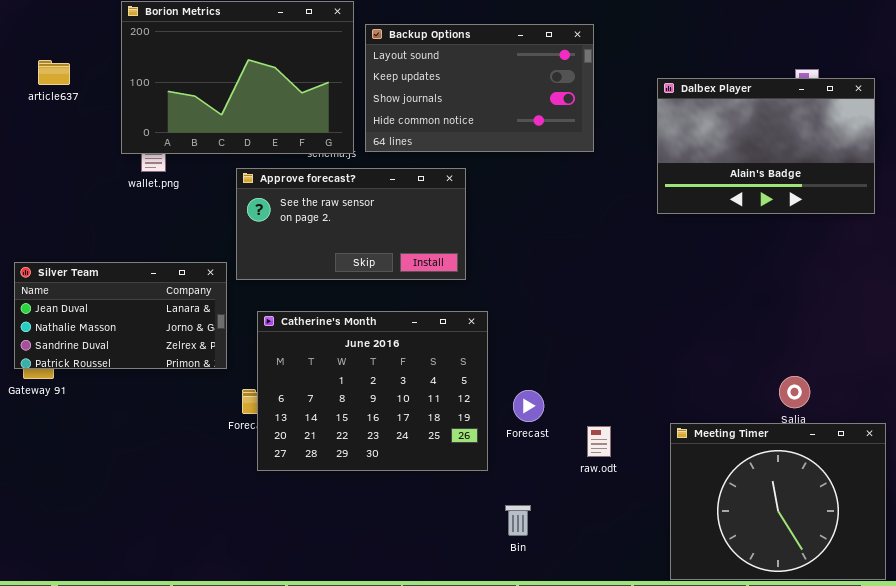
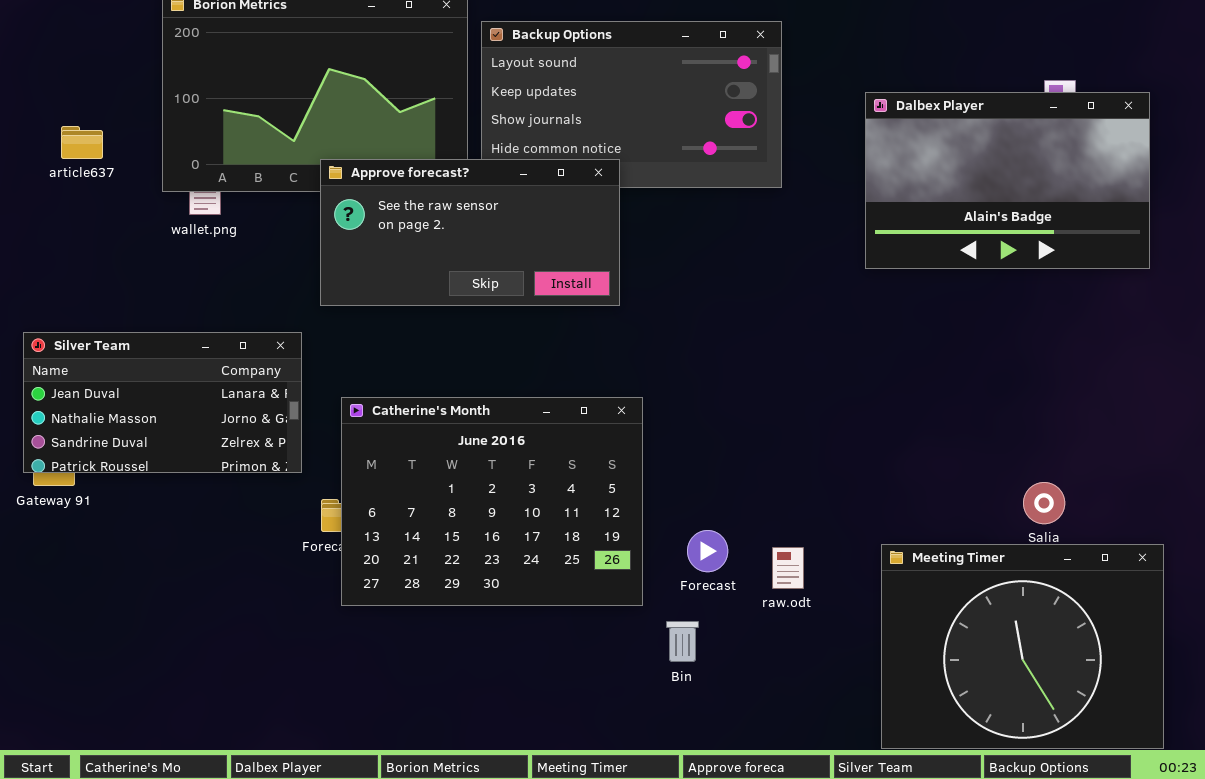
article637: [38,60,70,85] -> [61,126,103,159], moved
Approve forecast?: [236,168,466,280] -> [320,159,620,306], moved
Forecast: [513,390,544,422] -> [687,530,728,572], moved
Bin: [505,505,531,536] -> [666,621,699,662], moved

